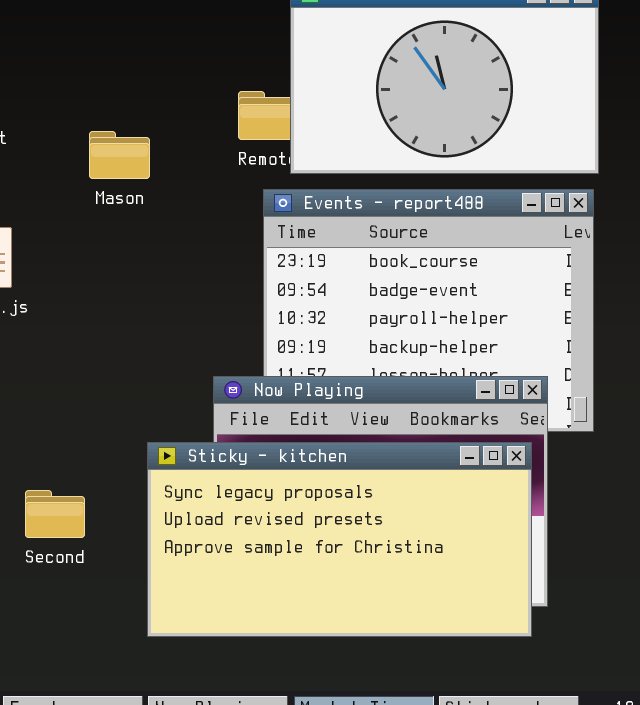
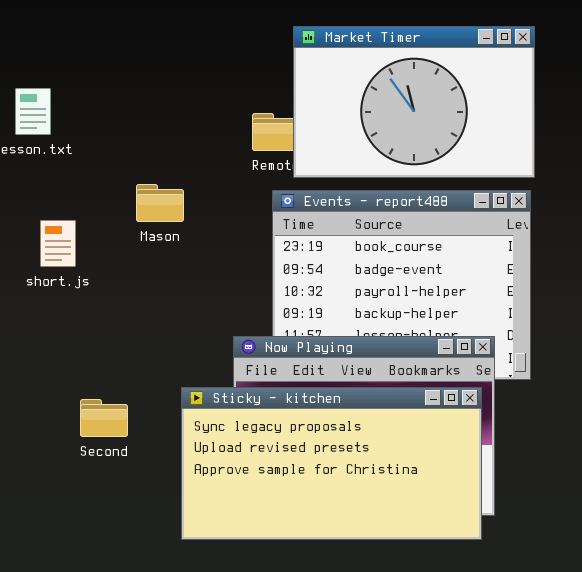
Mason: [89,131,150,179] -> [136,184,184,222], moved
Second: [25,490,85,538] -> [80,399,128,437], moved

